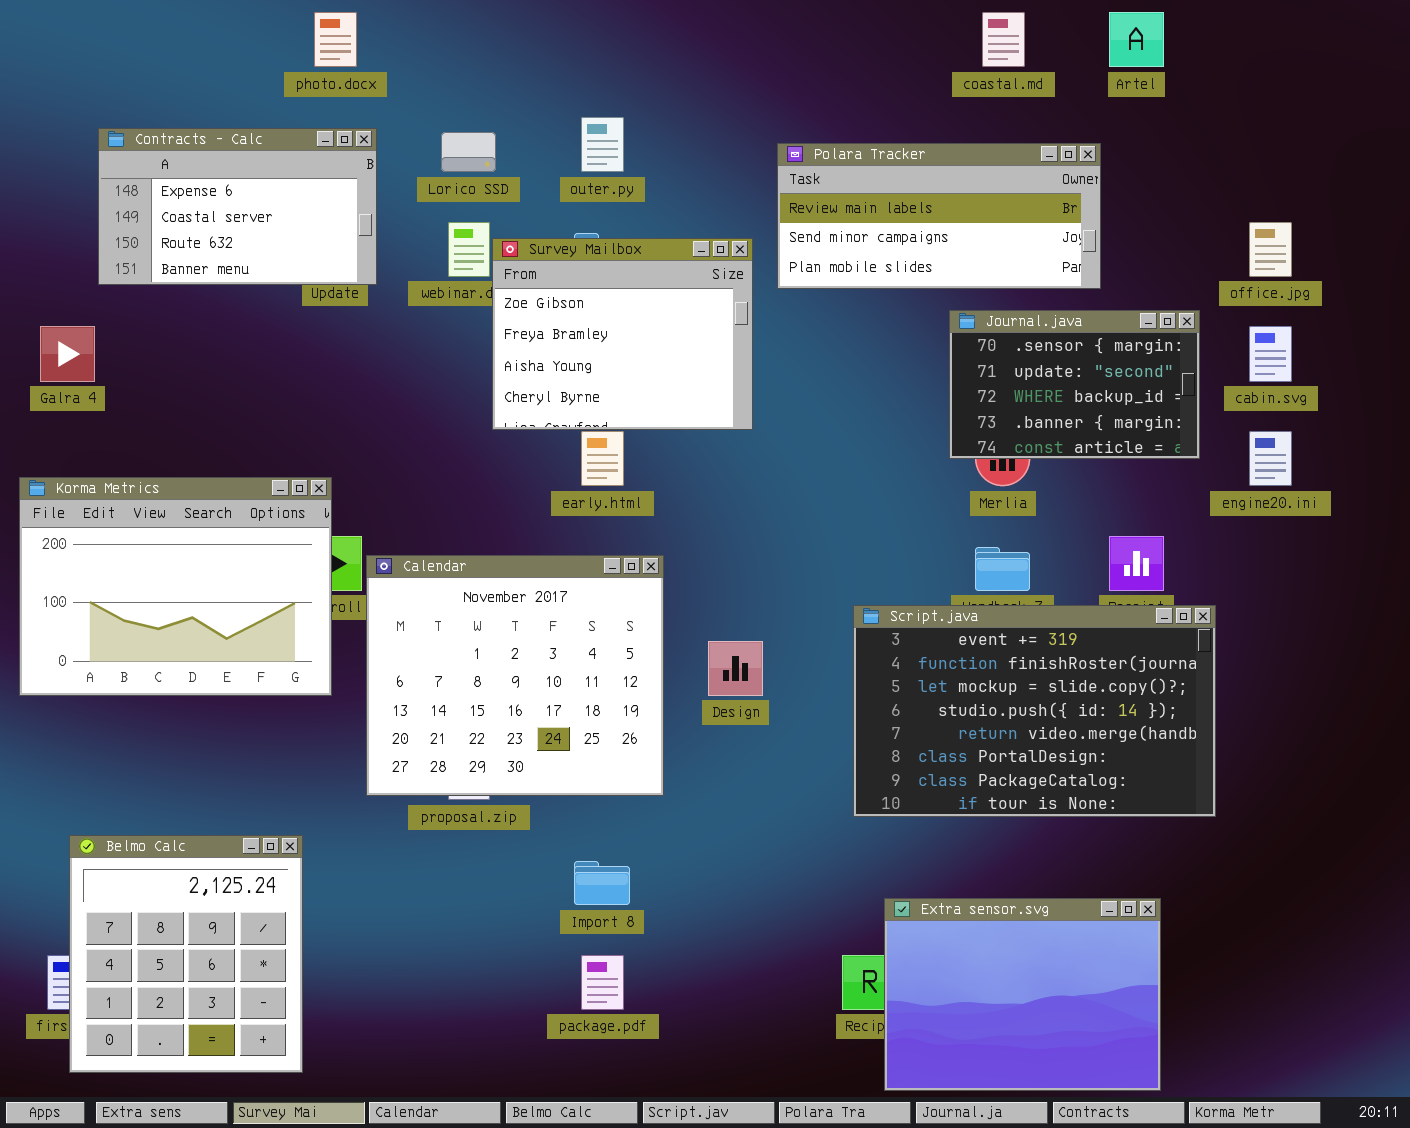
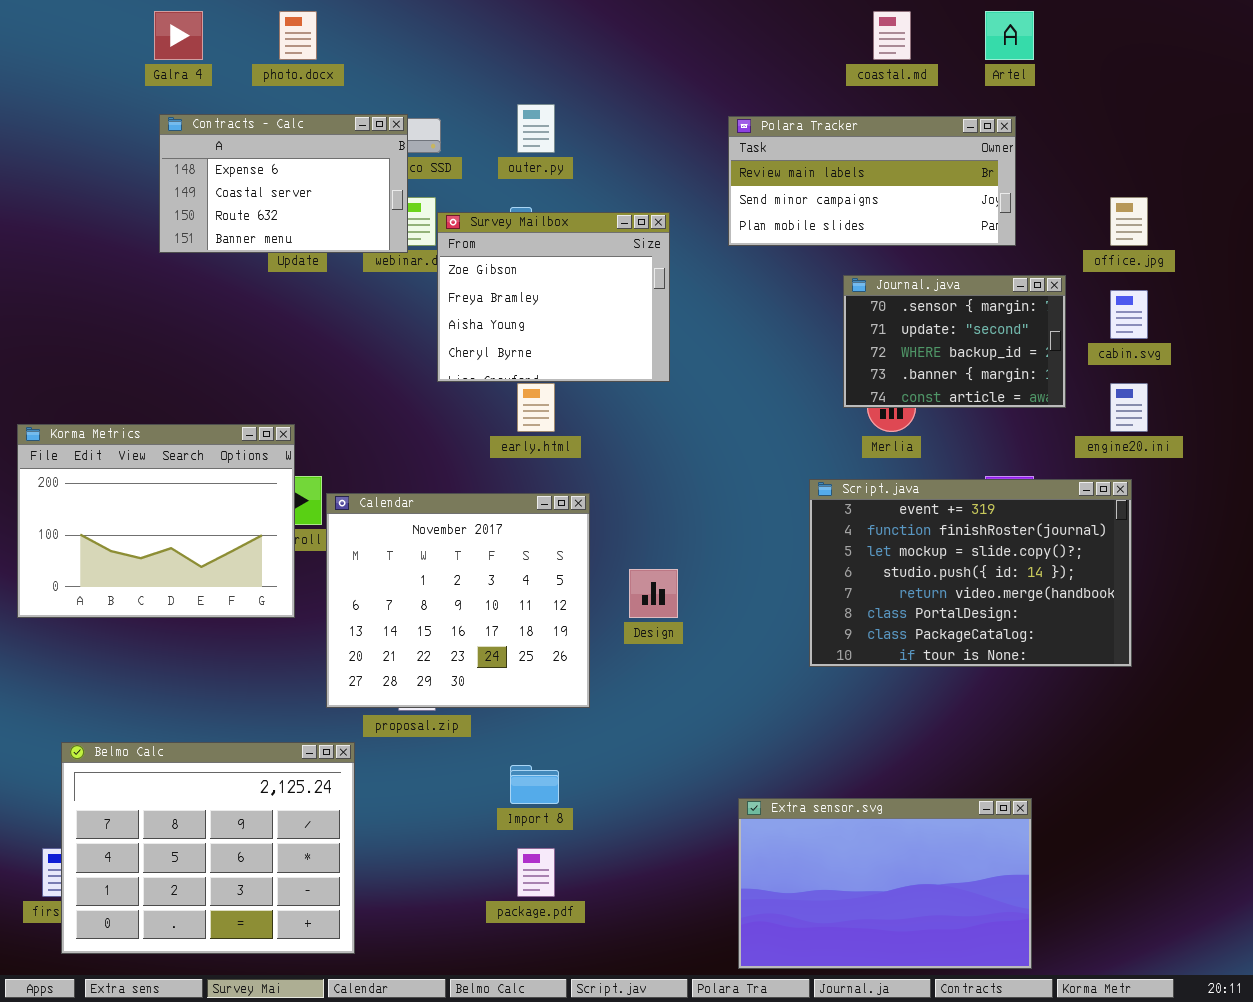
Contracts - Calc: [98,128,377,285] -> [159,114,408,253], moved
Polara Tracker: [777,143,1101,289] -> [728,116,1016,246], moved
Galra 4: [40,326,95,382] -> [154,11,203,60], moved
Script.java: [853,605,1216,817] -> [809,479,1132,667], moved
Belmo Calc: [69,835,303,1073] -> [61,742,355,954], resized
Extra sensor.svg: [884,898,1161,1091] -> [738,798,1032,969], resized

